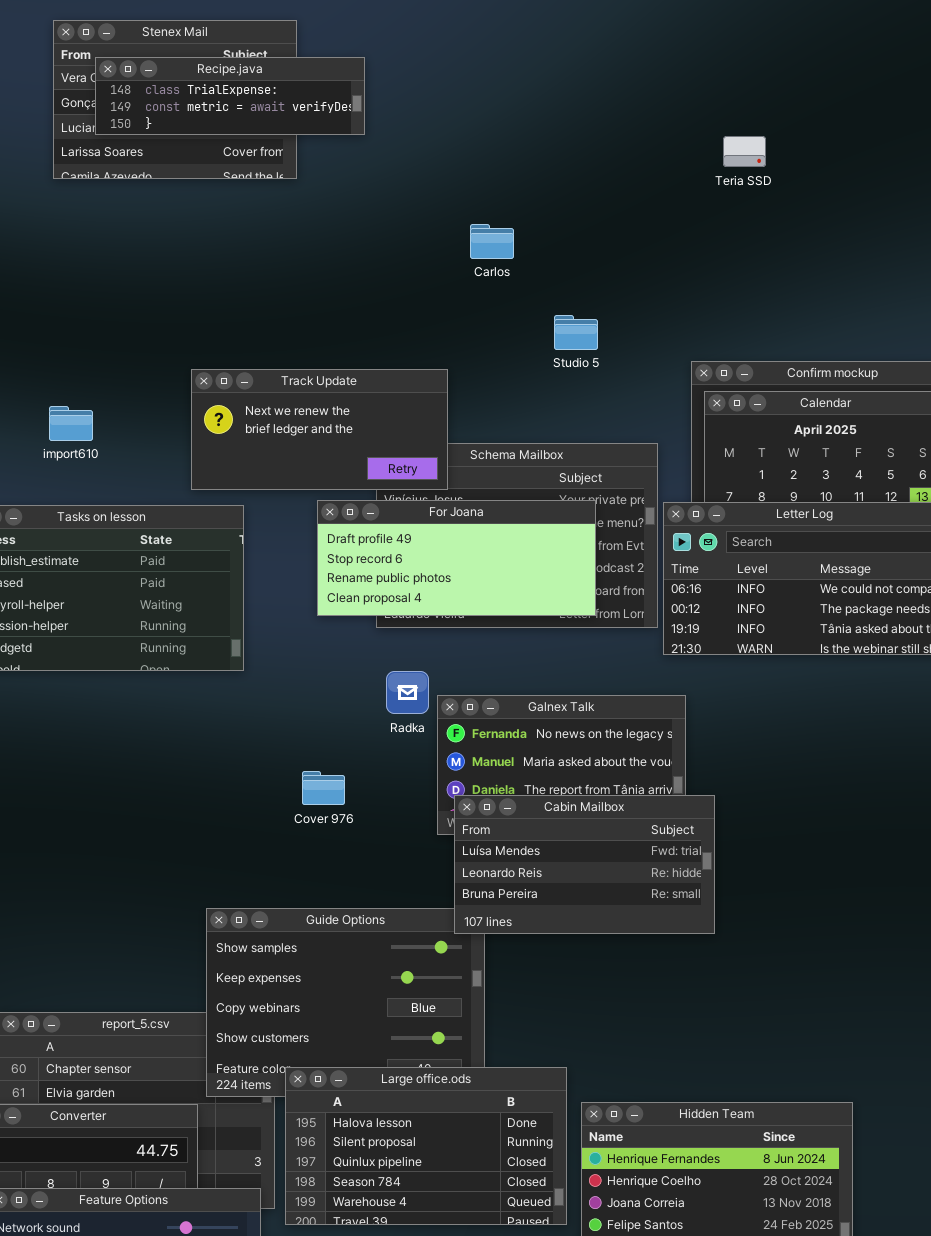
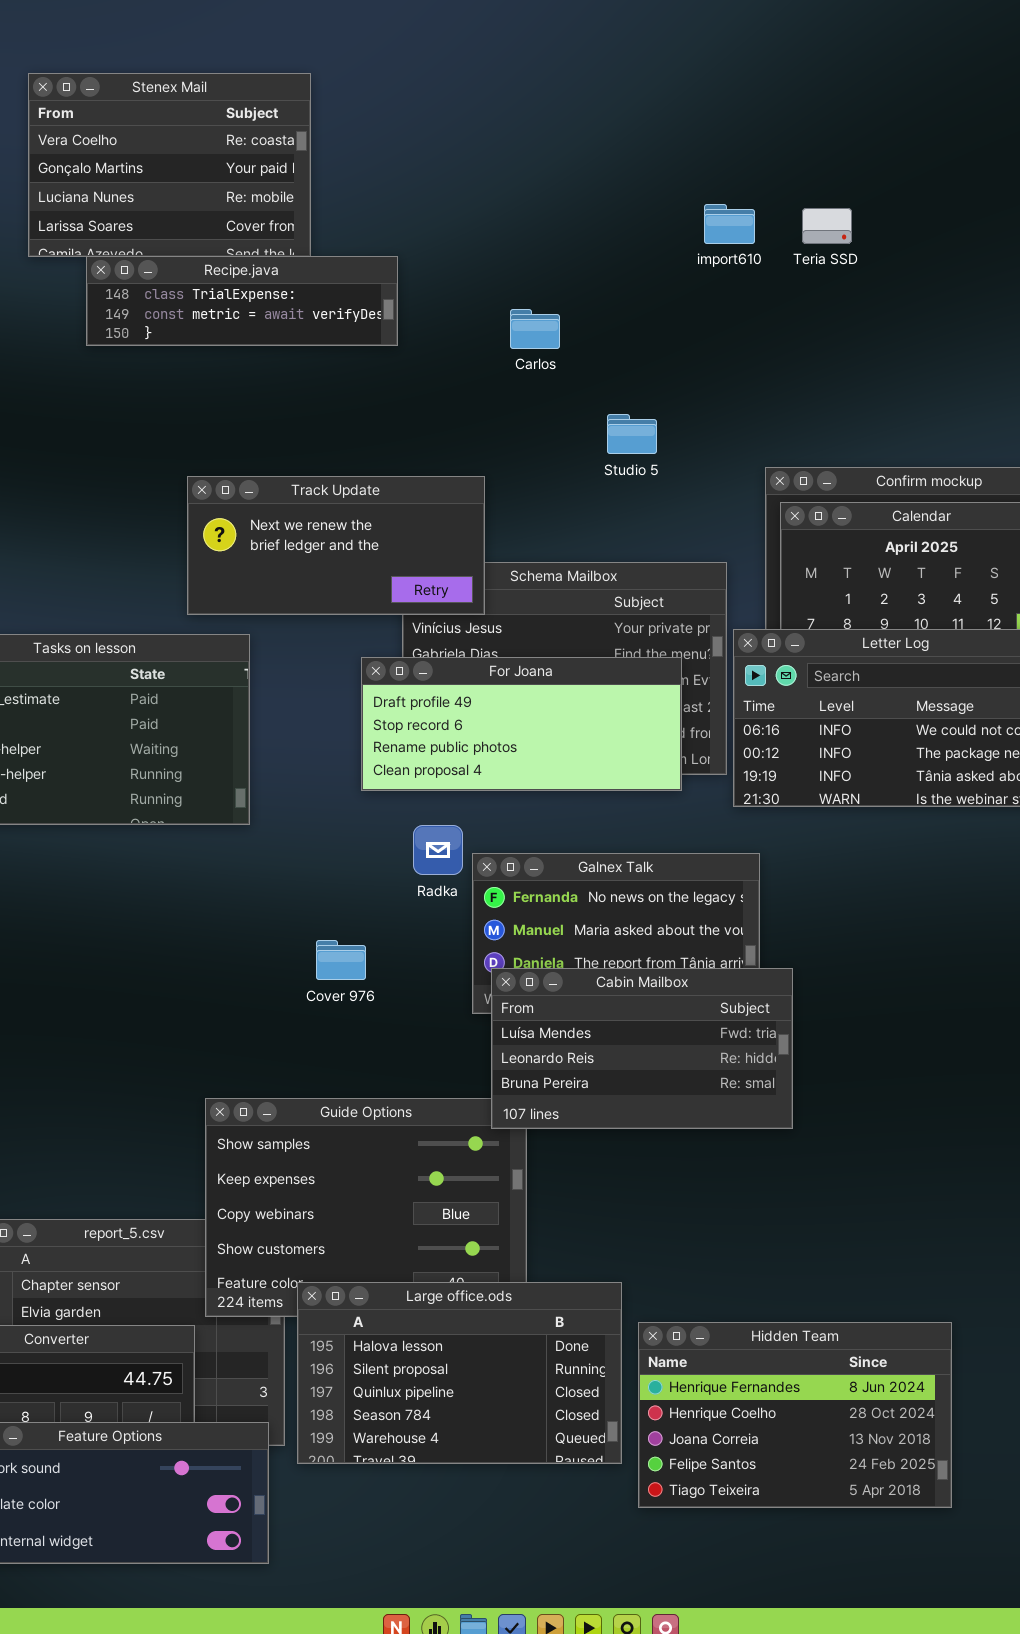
Recipe.java: [95,57,365,135] -> [86,256,398,346], moved
import610: [49,406,93,441] -> [704,204,755,244], moved
For Joana: [317,500,596,616] -> [361,657,682,791], moved

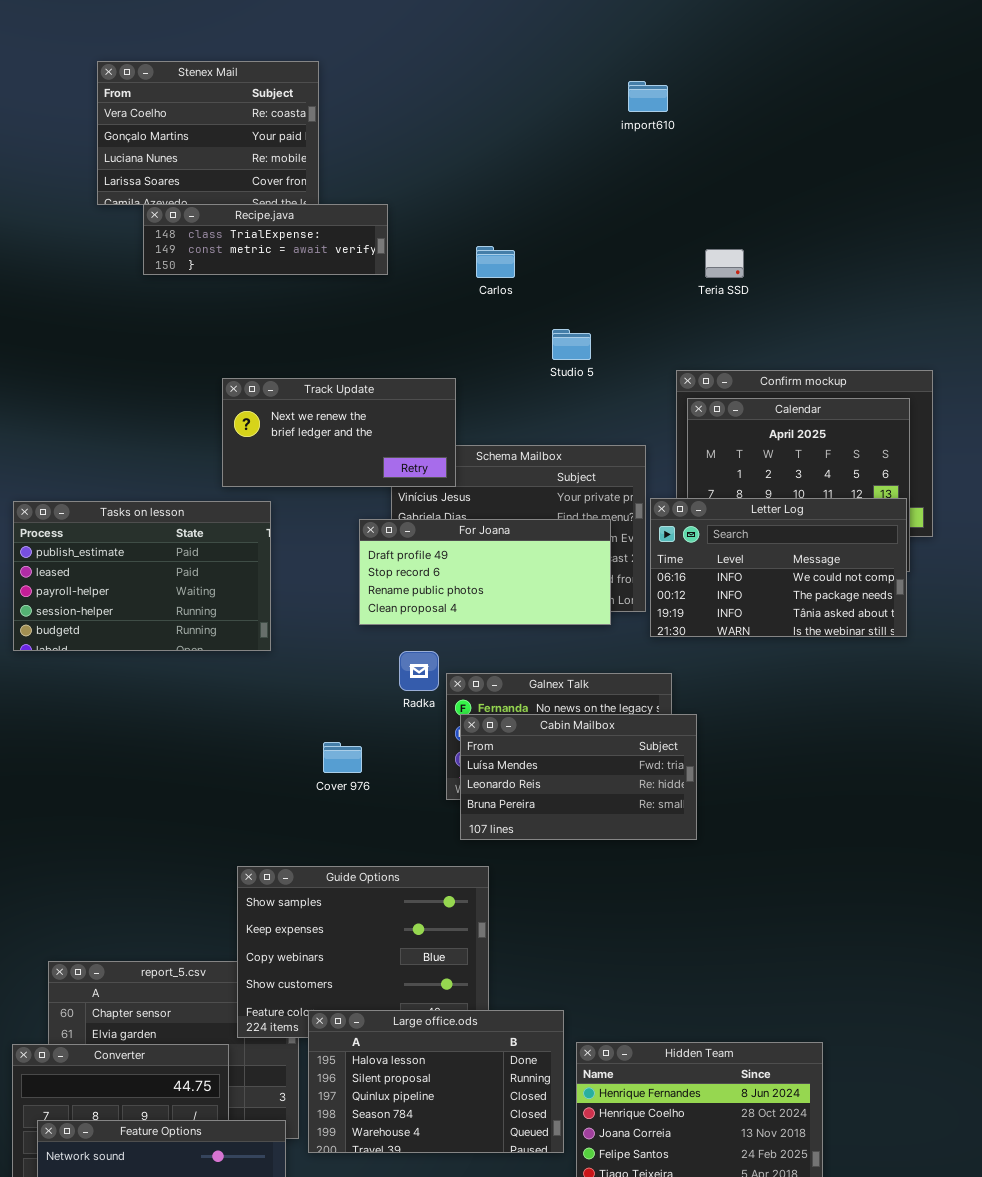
import610: [704,204,755,244] -> [628,81,668,112], moved
Teria SSD: [802,208,852,244] -> [705,249,744,278], moved
Cabin Mailbox: [491,968,793,1129] -> [460,714,697,840], moved

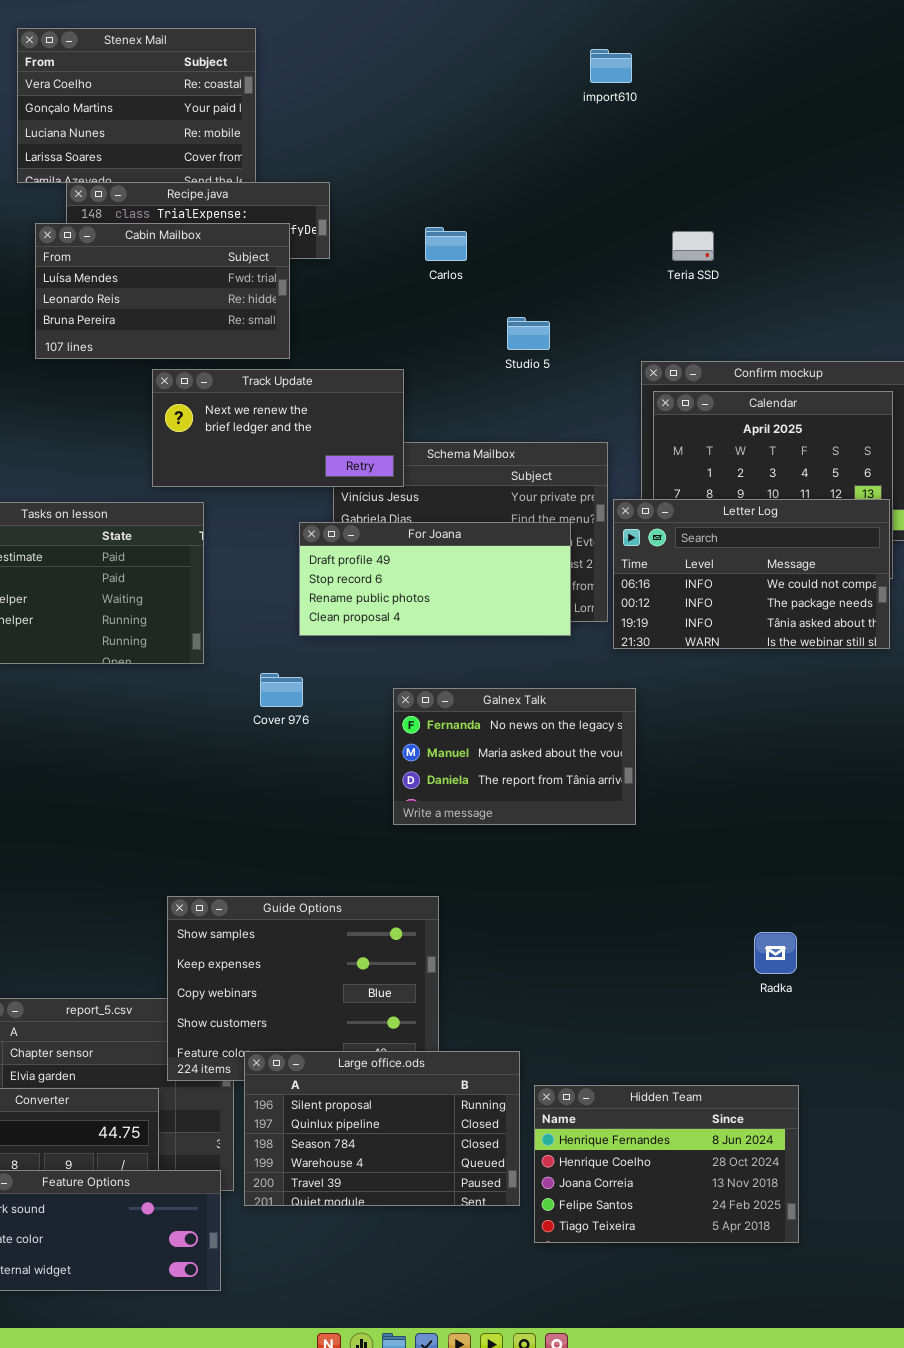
Radka: [399,651,439,691] -> [754,932,797,974], moved
Cabin Mailbox: [460,714,697,840] -> [35,223,290,359], moved
Cover 976: [323,742,362,773] -> [260,673,303,707], moved
Large office.ods: [308,1010,564,1153] -> [244,1051,520,1206], scrolled down 1 row

